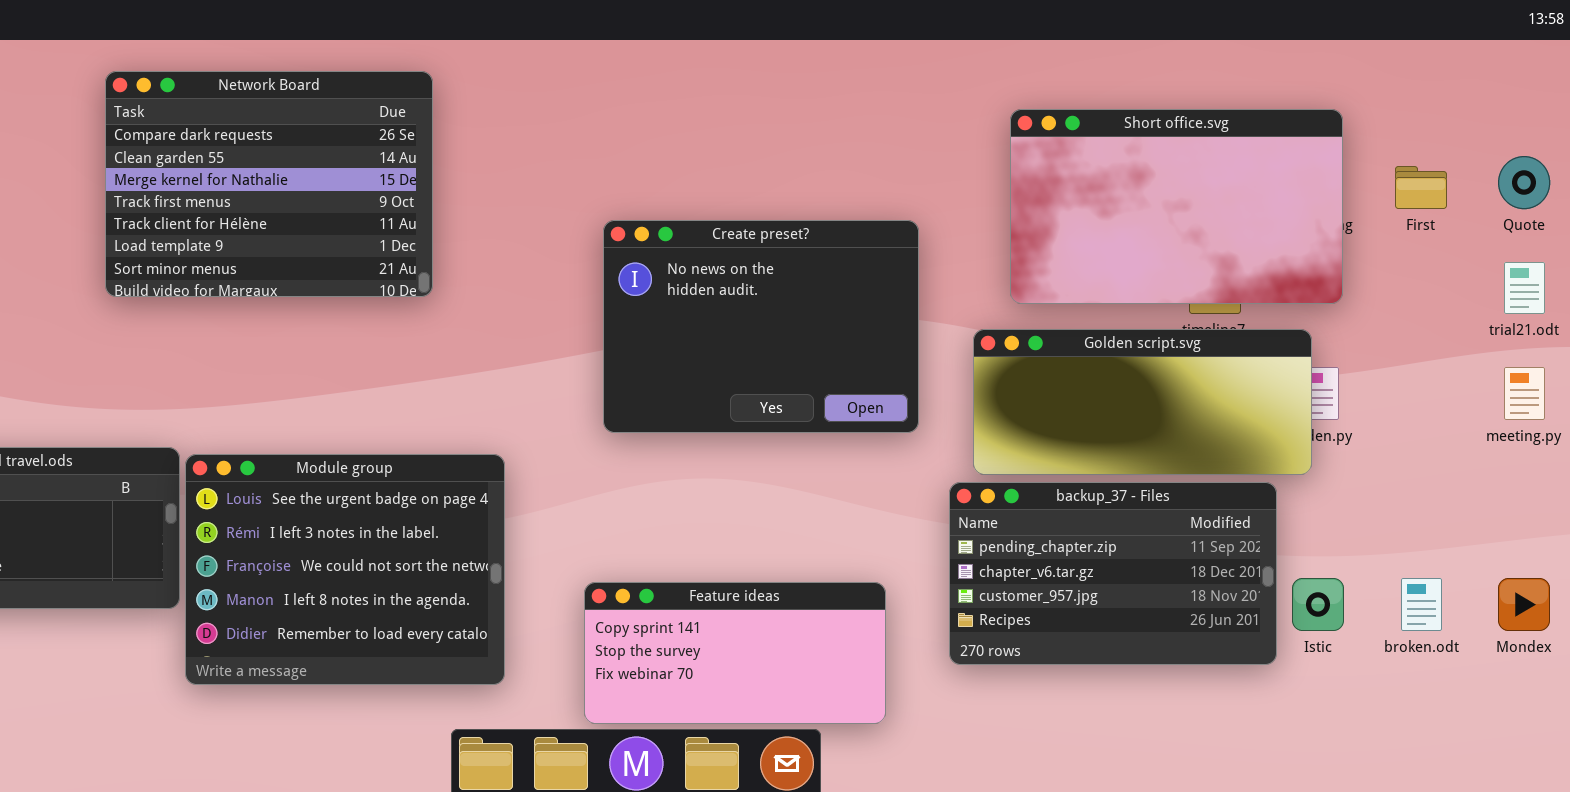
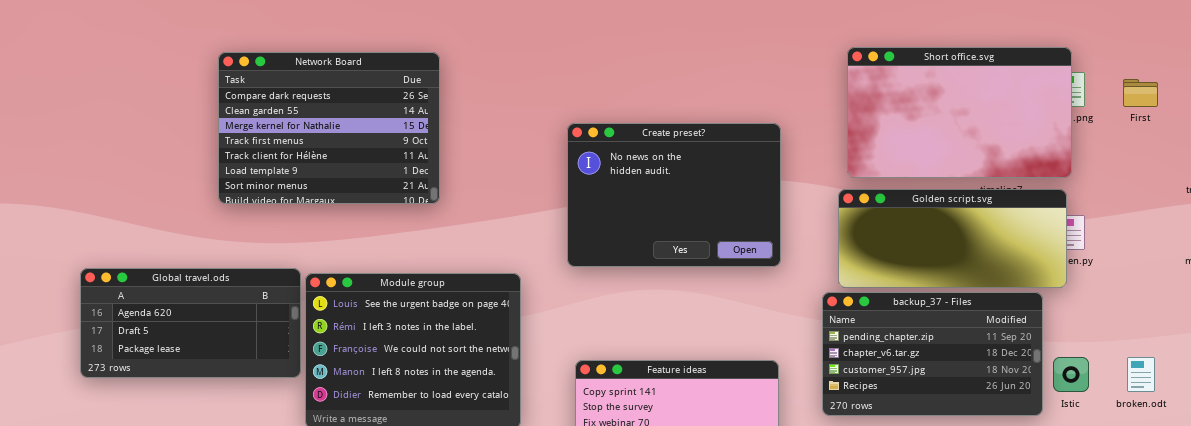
Network Board: [105,71,433,297] -> [218,52,440,204], moved
Short office.svg: [1010,109,1343,304] -> [847,47,1072,178], moved
Create preset?: [603,220,919,433] -> [567,123,781,267], moved

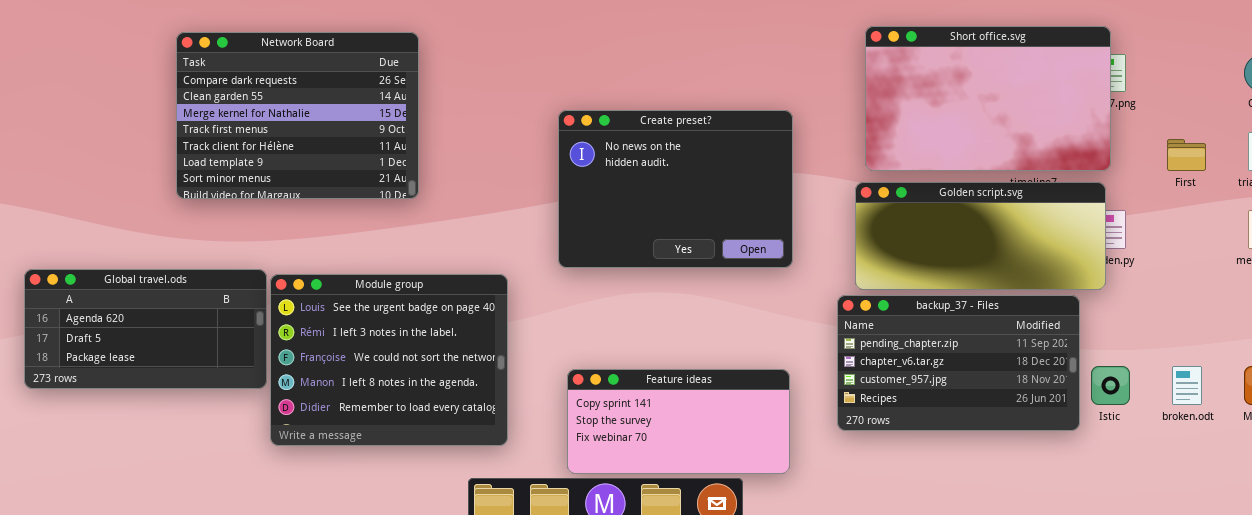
First: [1123,79,1158,107] -> [1167,139,1206,171], moved

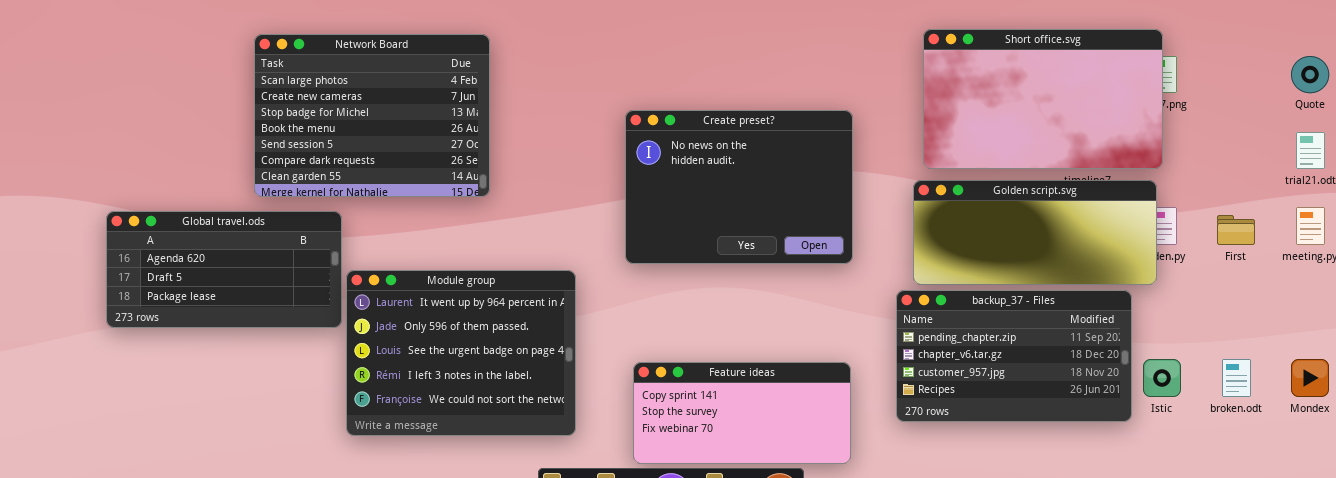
Network Board: [176,32,419,199] -> [254,34,490,197], scrolled up 5 rows
First: [1167,139,1206,171] -> [1217,215,1255,245], moved
Global travel.ods: [24,269,267,389] -> [106,211,342,328], moved
Module group: [270,274,508,446] -> [346,270,576,436], scrolled up 2 rows

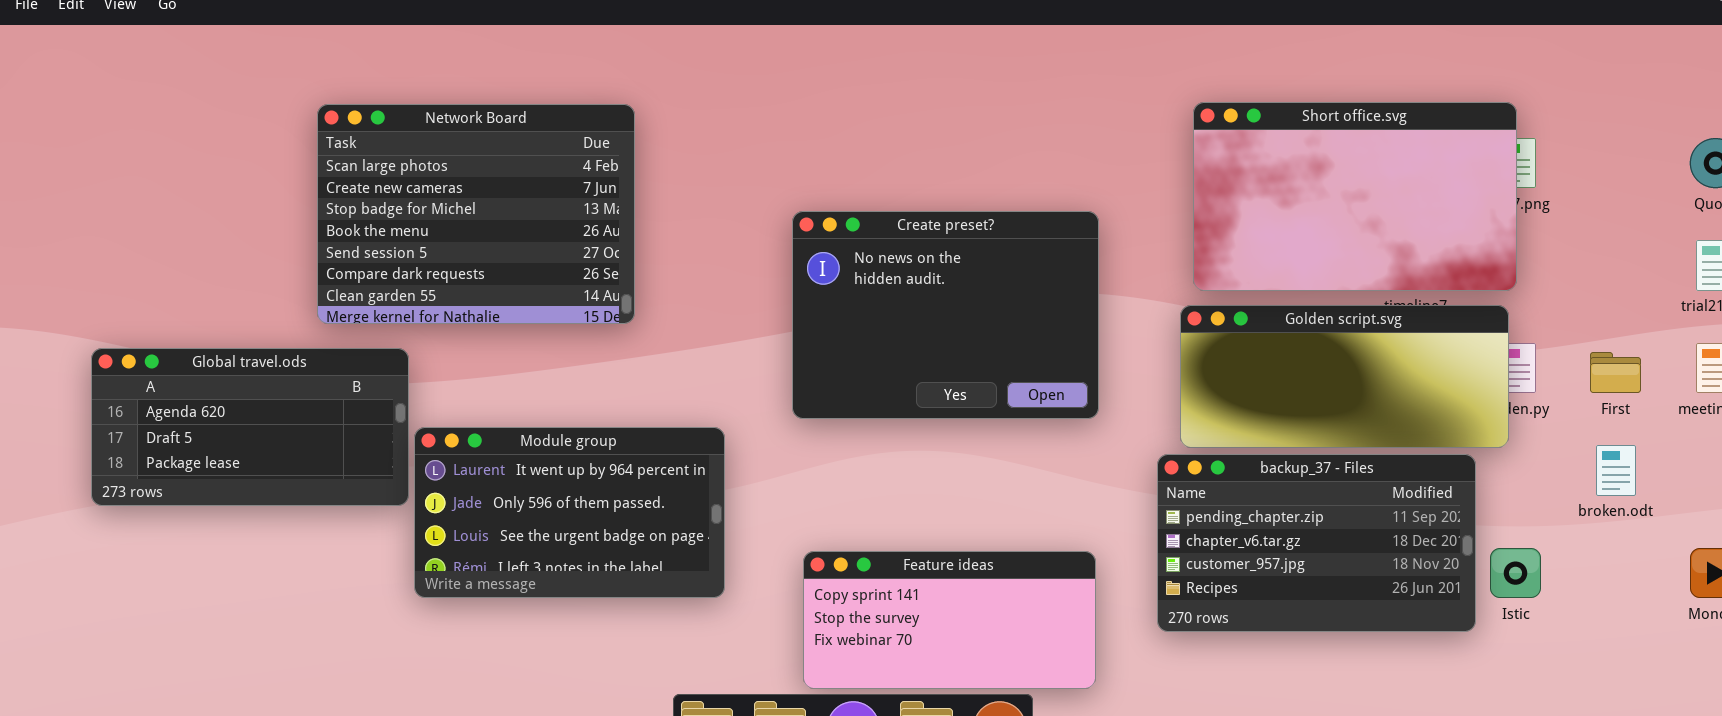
Network Board: [254,34,490,197] -> [317,104,635,324], moved
Module group: [346,270,576,436] -> [414,427,725,598], resized
broken.odt: [1222,359,1251,397] -> [1596,445,1636,496], moved

